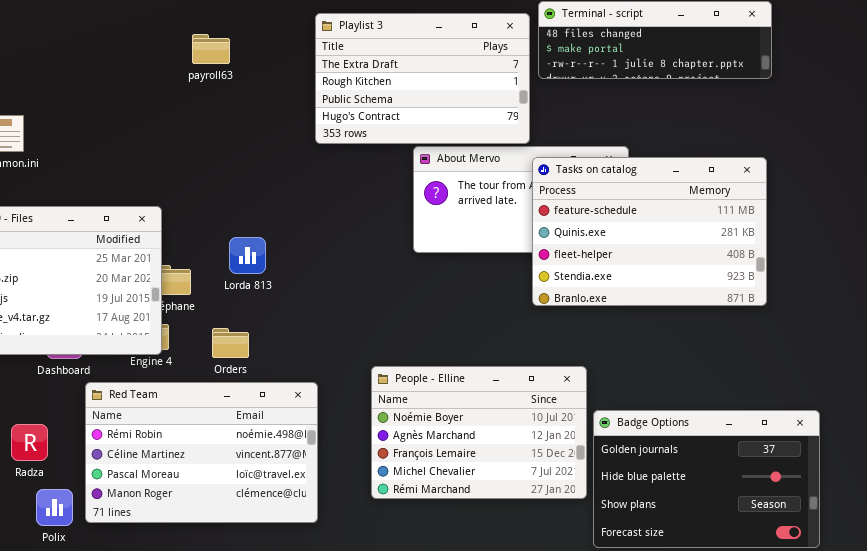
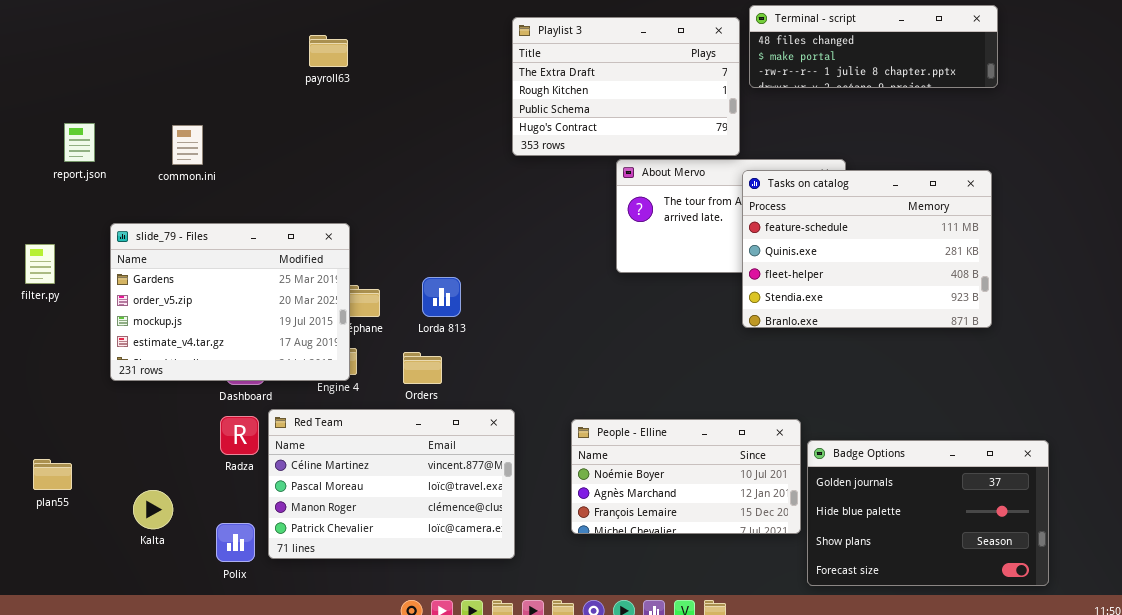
payroll63: [192,34,230,64] -> [309,35,348,67], moved
Lorda 813: [229,237,266,274] -> [422,277,461,317], moved
People - Elline: [371,366,587,499] -> [571,419,801,534], resized
Red Team: [85,382,318,523] -> [268,409,515,559], scrolled down 1 row
Radza: [11,424,48,461] -> [220,416,259,455], moved

